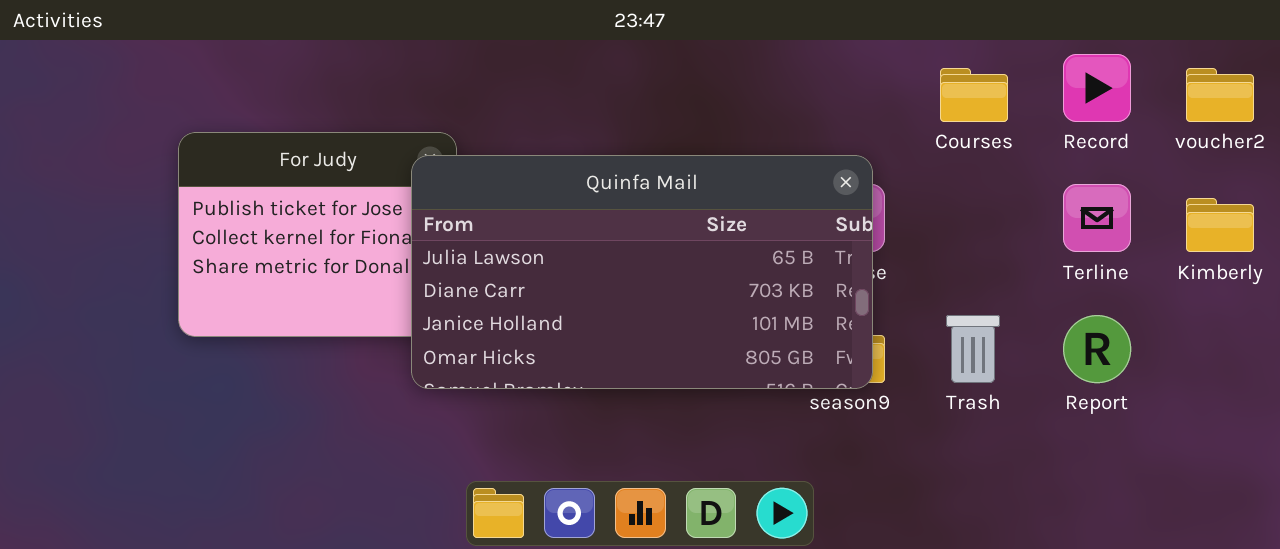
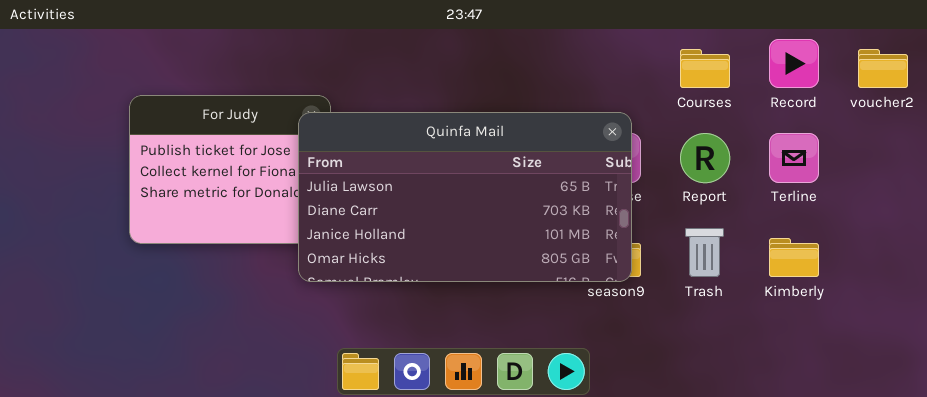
Kimberly: [1186,198,1254,252] -> [769,238,819,277], moved
Report: [1063,315,1131,383] -> [680,133,730,183], moved

